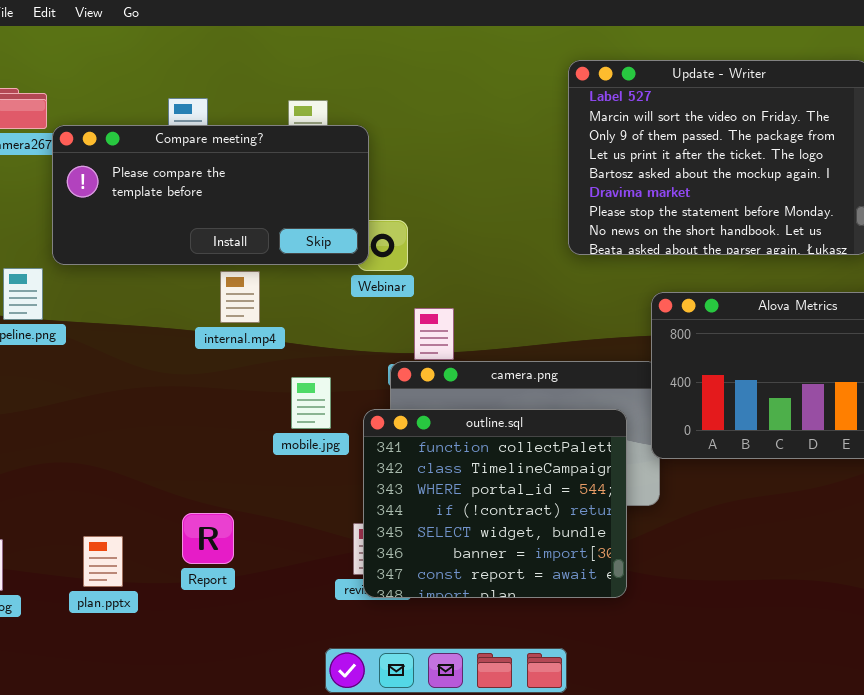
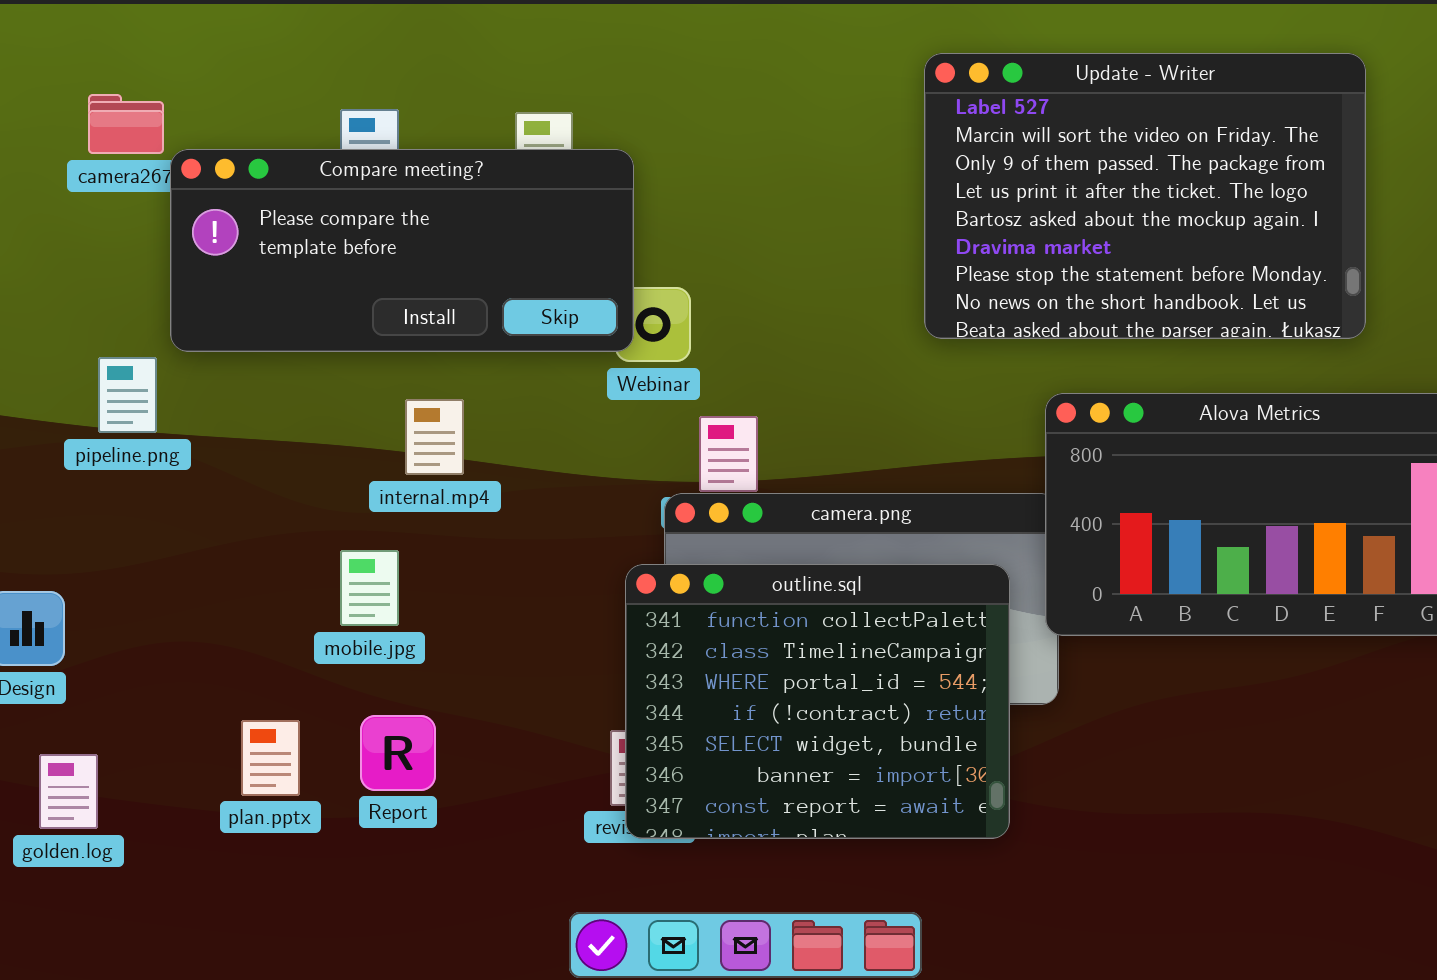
internal.mp4: [220,271,260,323] -> [405,399,464,475], moved
mobile.jpg: [291,377,331,429] -> [340,550,399,626], moved
plan.pptx: [83,536,123,587] -> [241,720,300,796], moved

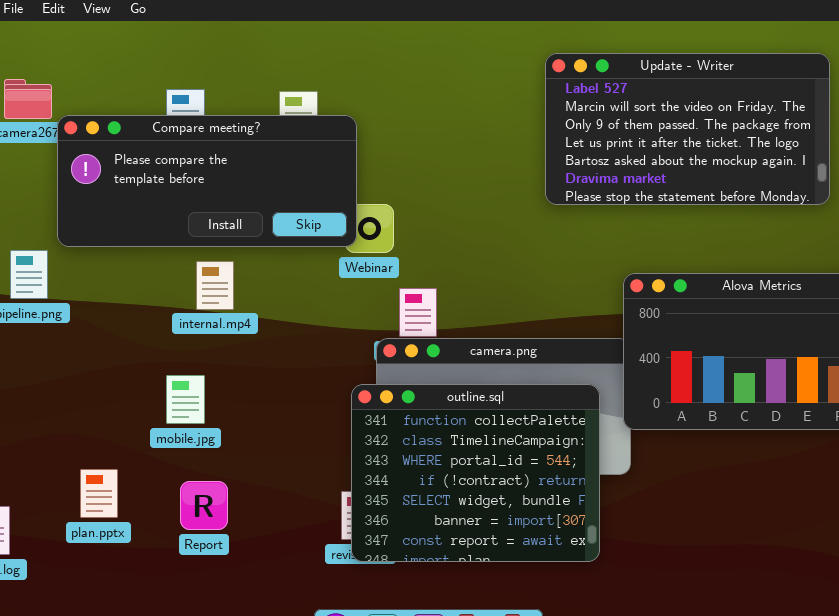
Update - Writer: [924,53,1366,339] -> [545,53,830,205], resized
internal.mp4: [405,399,464,475] -> [196,261,234,310], moved
plan.pptx: [241,720,300,796] -> [80,469,118,518], moved

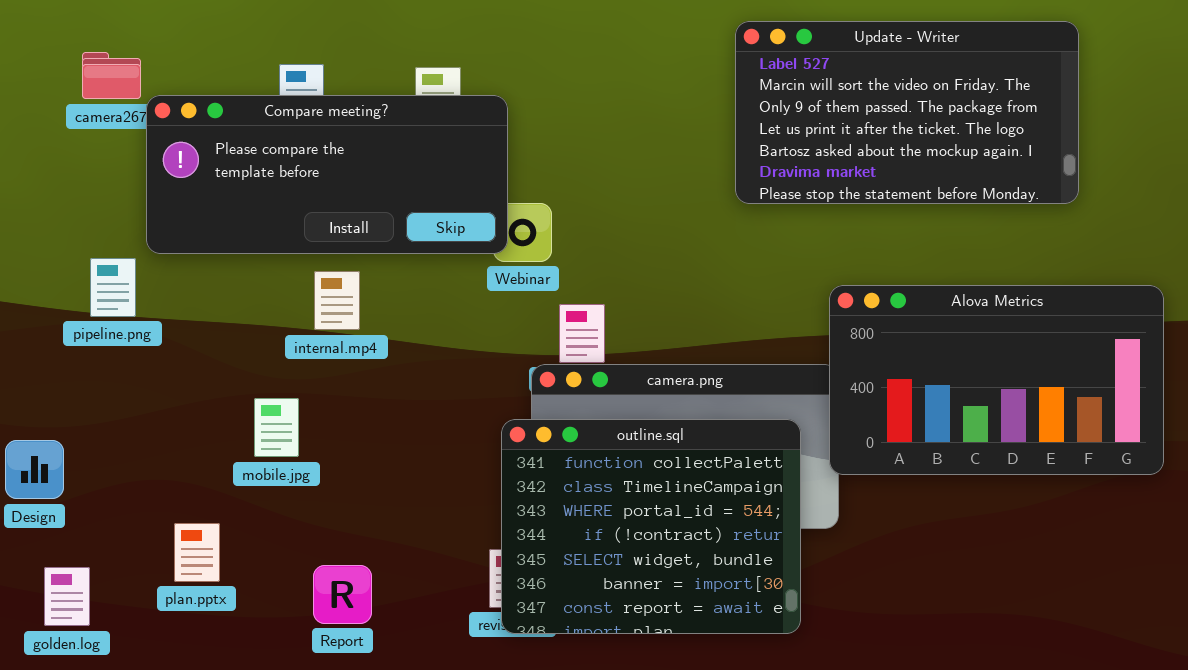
mobile.jpg: [166,375,205,424] -> [254,398,299,457], moved
Report: [180,481,228,530] -> [313,565,372,624], moved

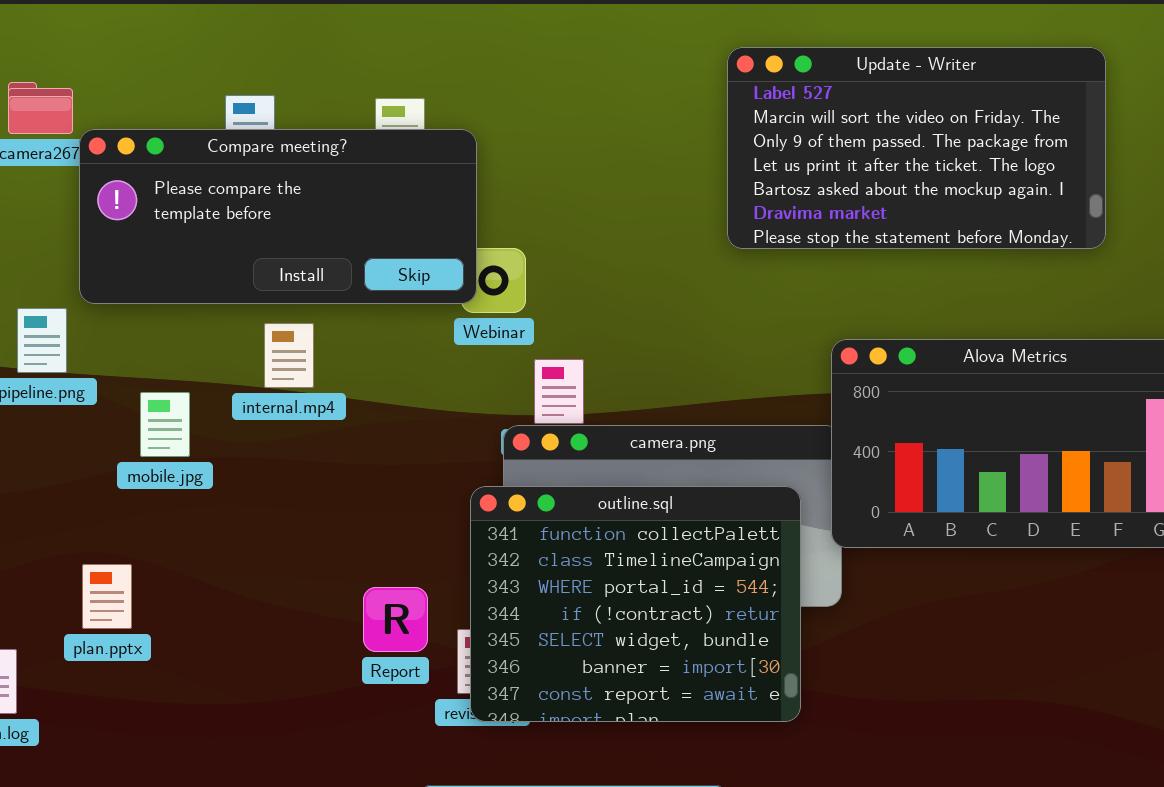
mobile.jpg: [254,398,299,457] -> [140,392,190,457], moved
plan.pptx: [174,523,220,582] -> [82,564,132,629], moved
Report: [313,565,372,624] -> [363,587,428,652], moved

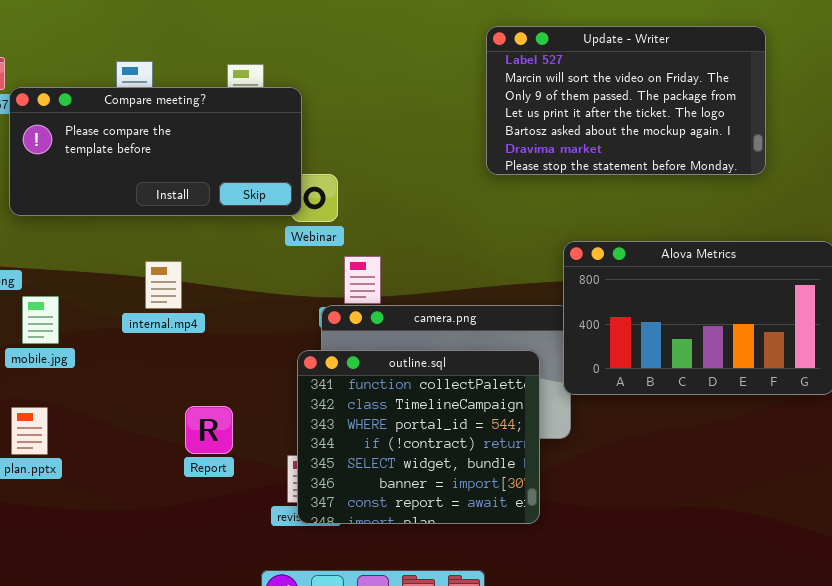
internal.mp4: [264,323,314,388] -> [145,261,182,309], moved
mobile.jpg: [140,392,190,457] -> [22,296,59,344], moved
Report: [363,587,428,652] -> [185,406,233,454], moved

